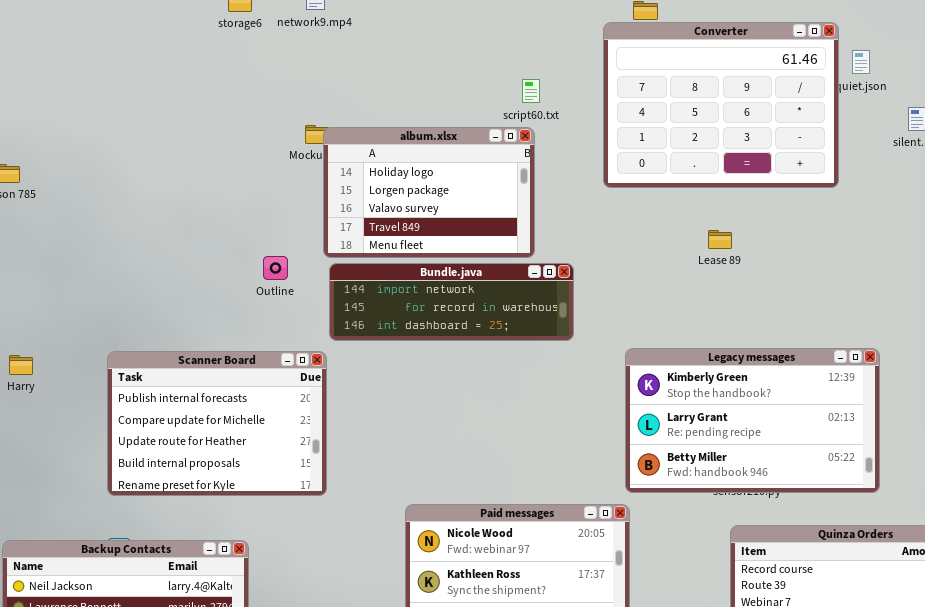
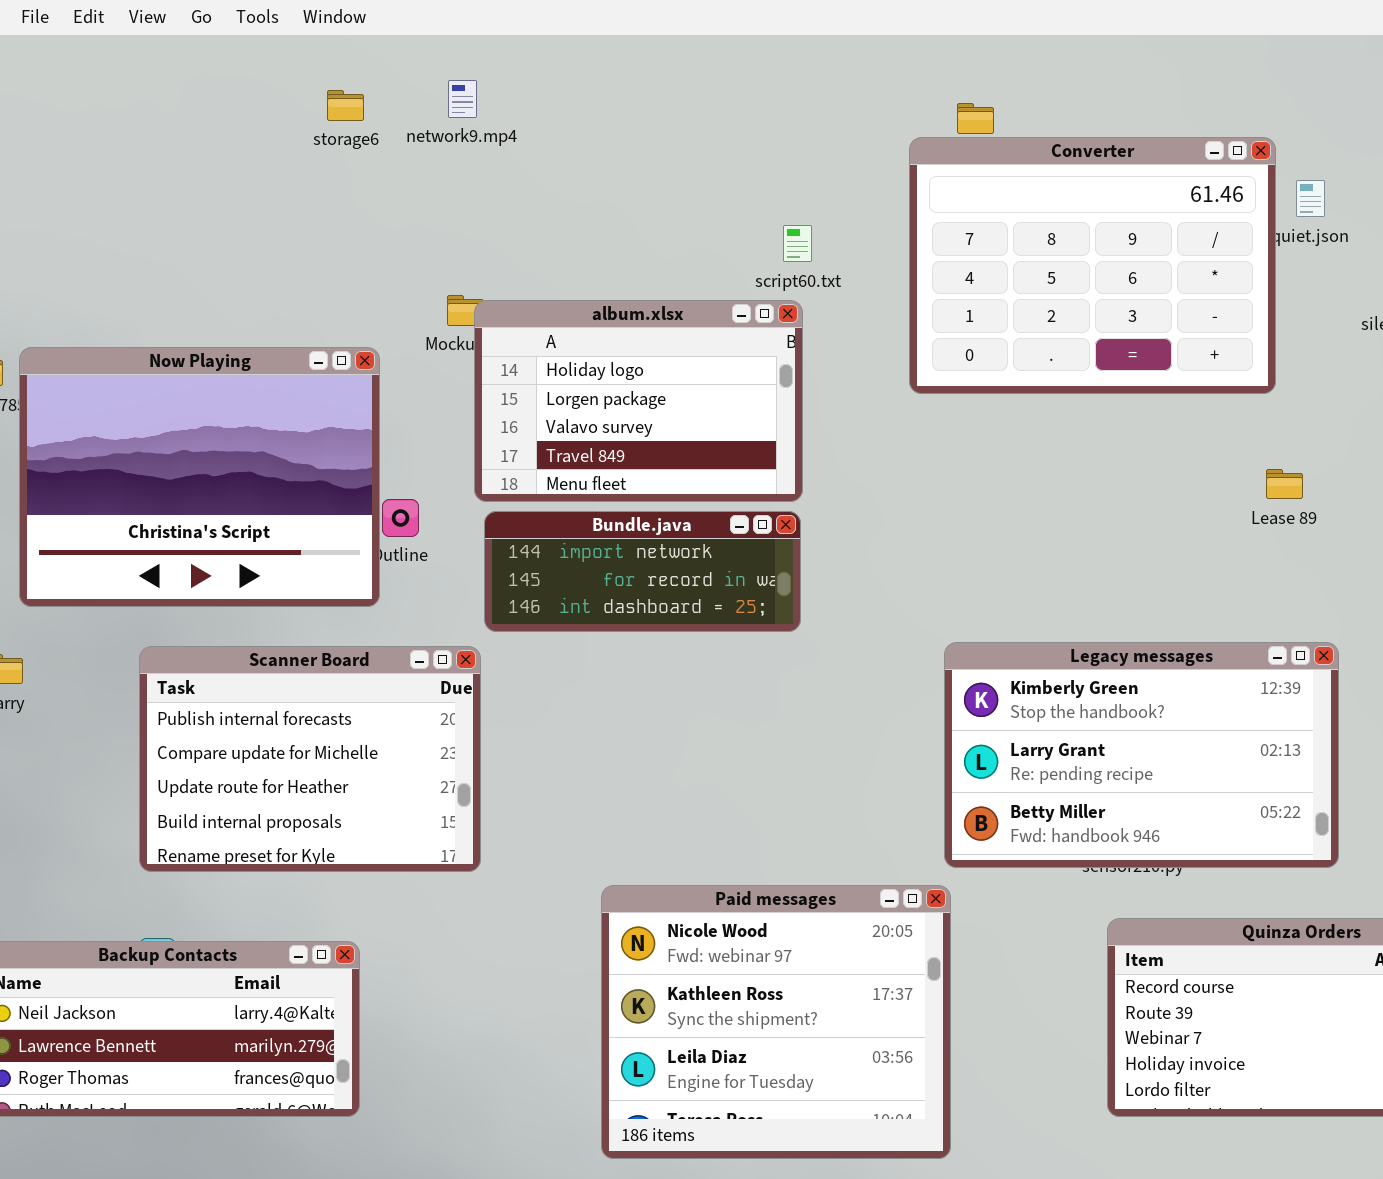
Now Playing: none -> [19,347,380,607], opened
Lease 89: [708,230,732,249] -> [1266,469,1303,499], moved
Bundle.java: [329,263,574,341] -> [484,511,801,632], resized

